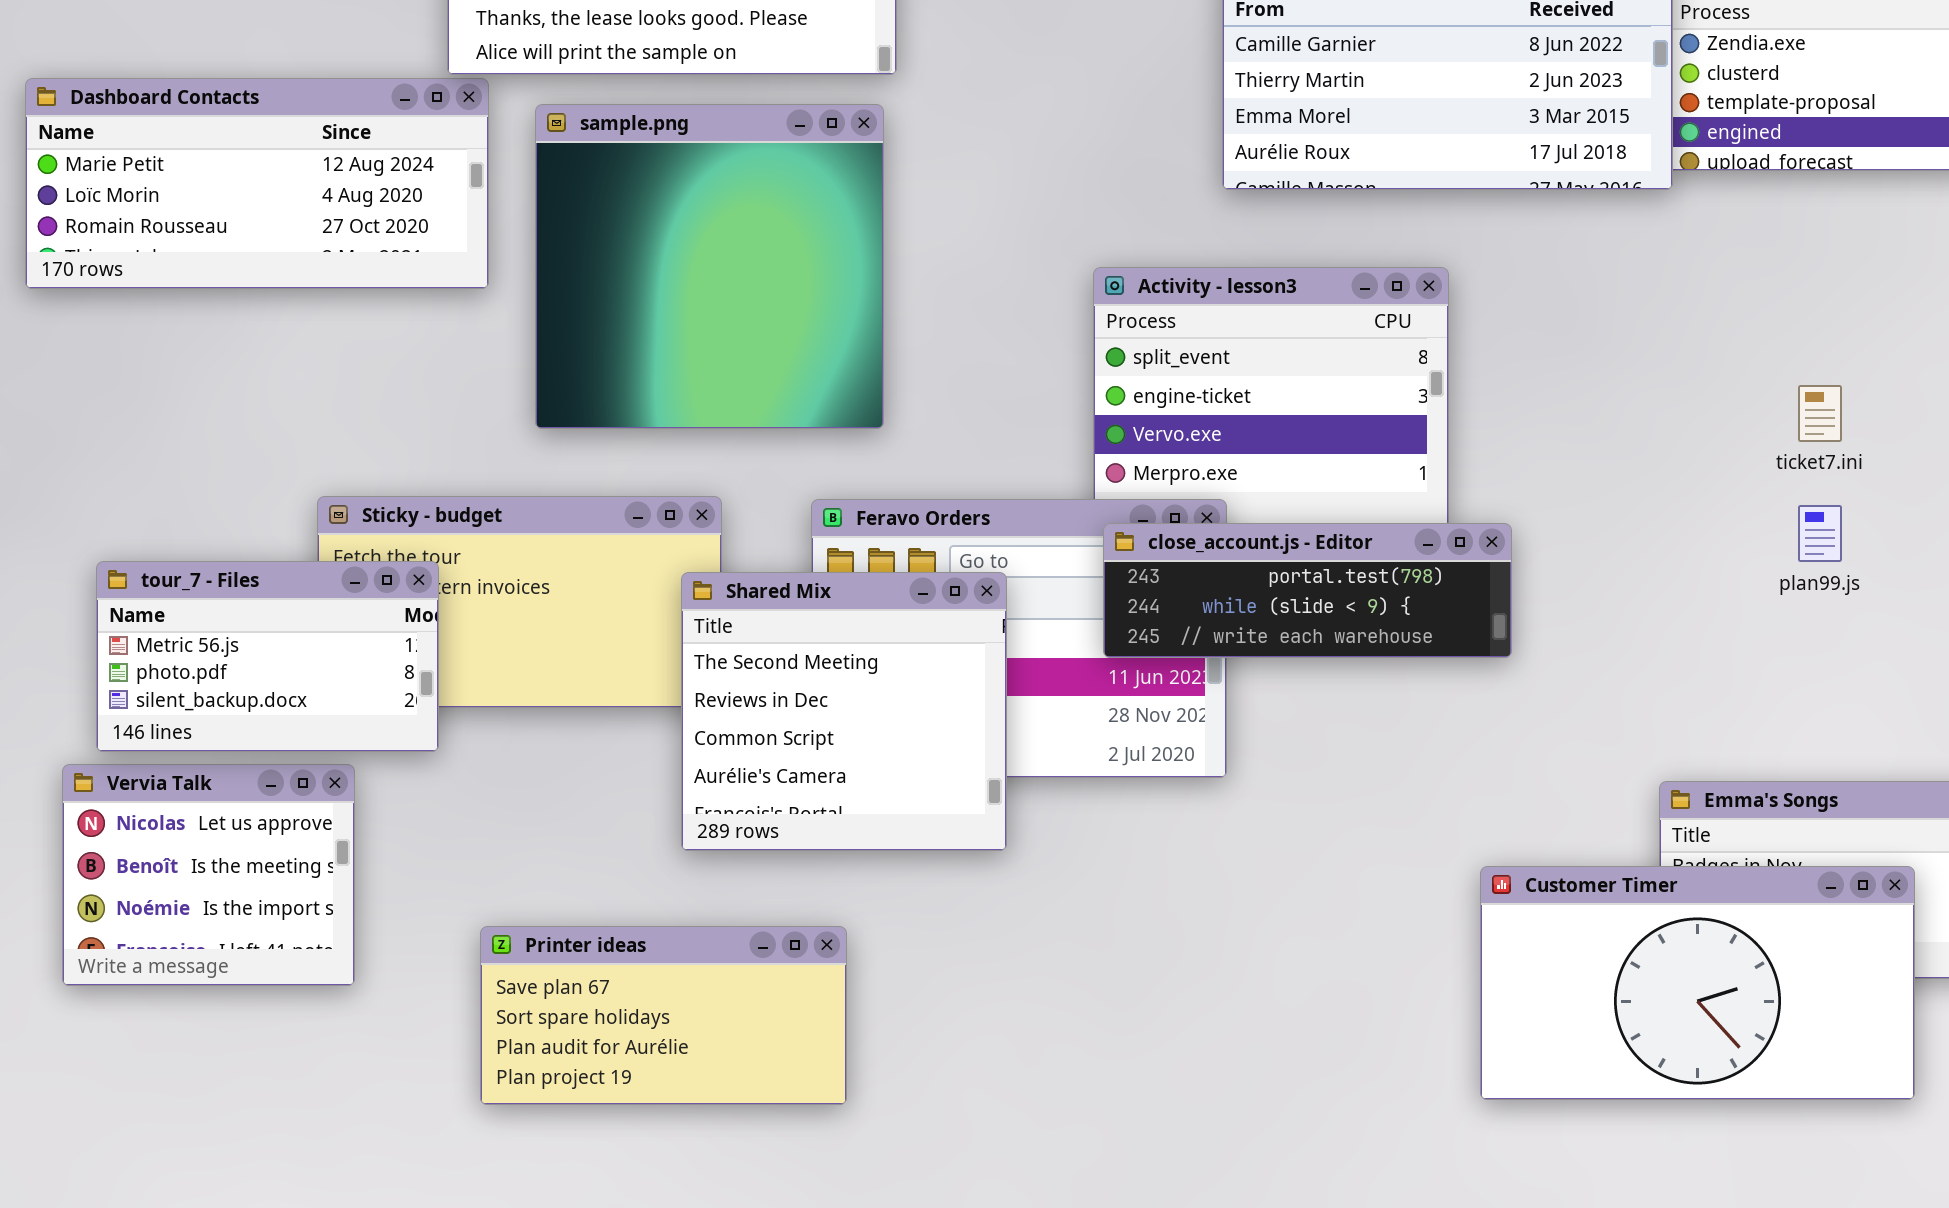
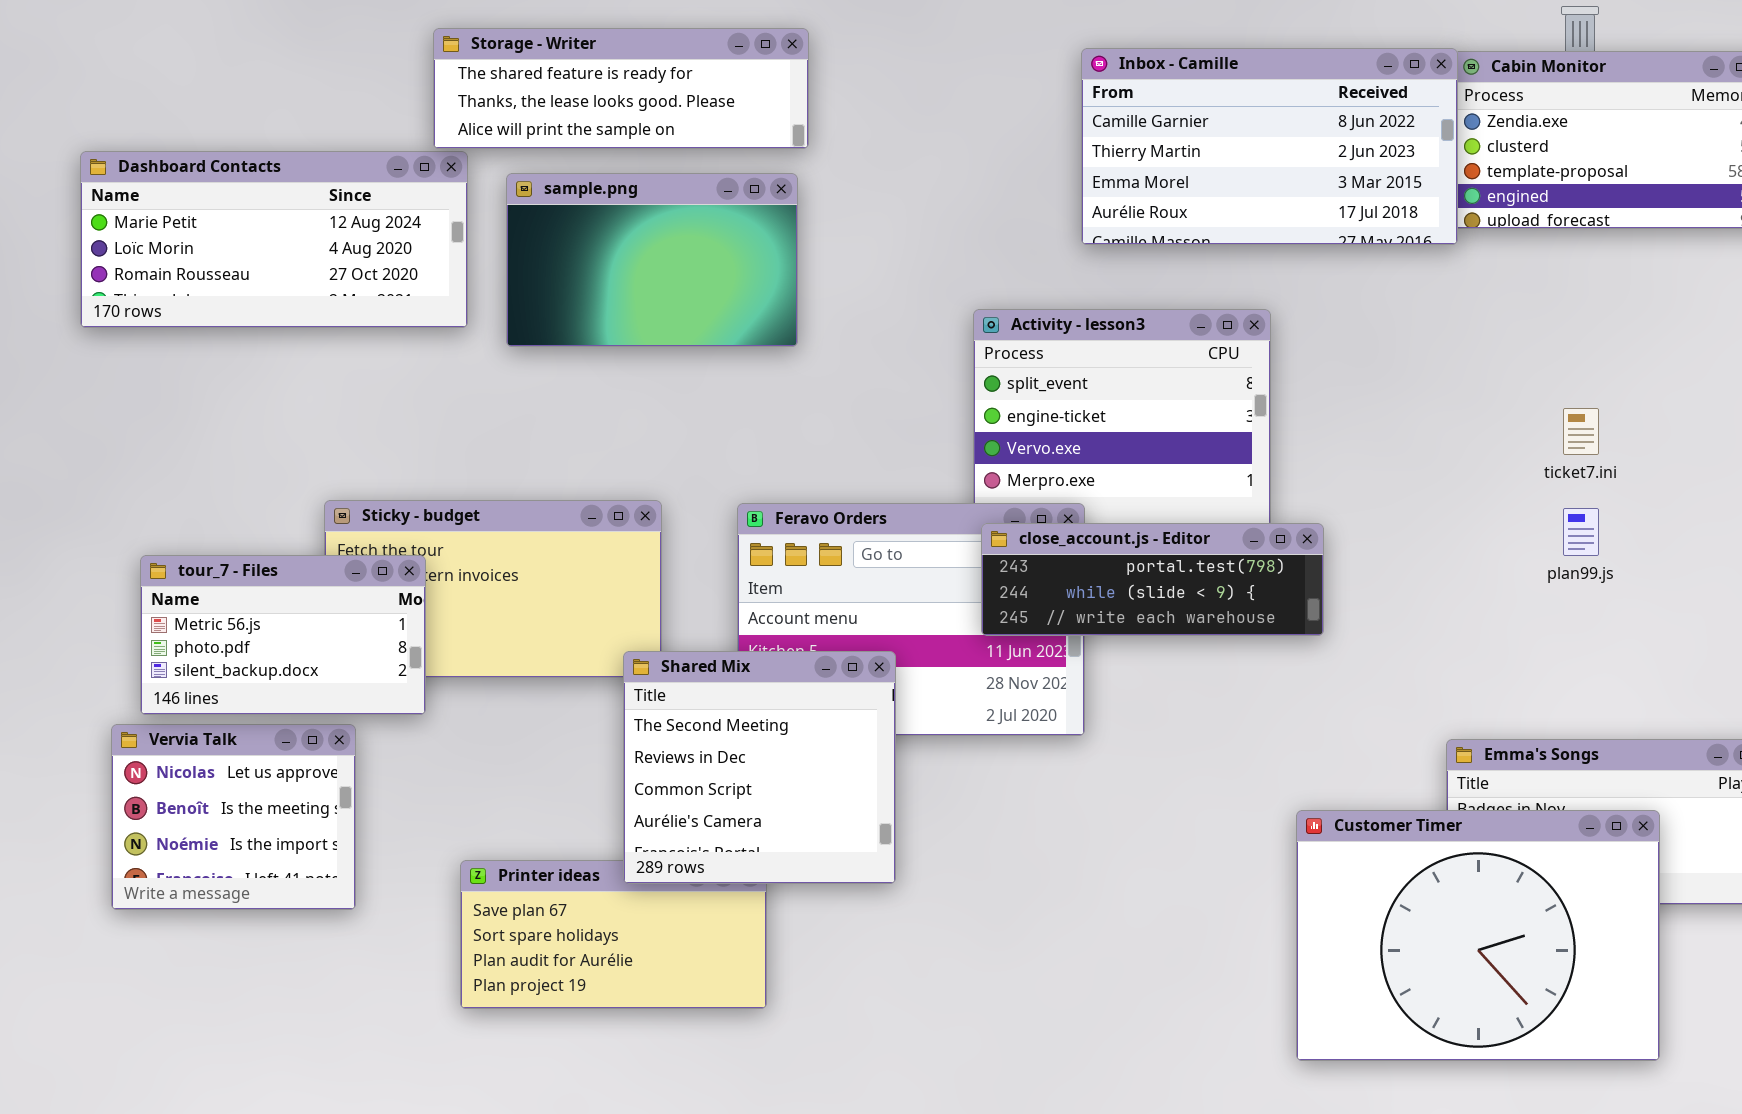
sample.png: [535,104,884,429] -> [506,173,798,347], resized
Shared Mix: [681,572,1007,851] -> [623,651,896,884], moved
Customer Timer: [1480,866,1915,1100] -> [1296,810,1660,1061], resized

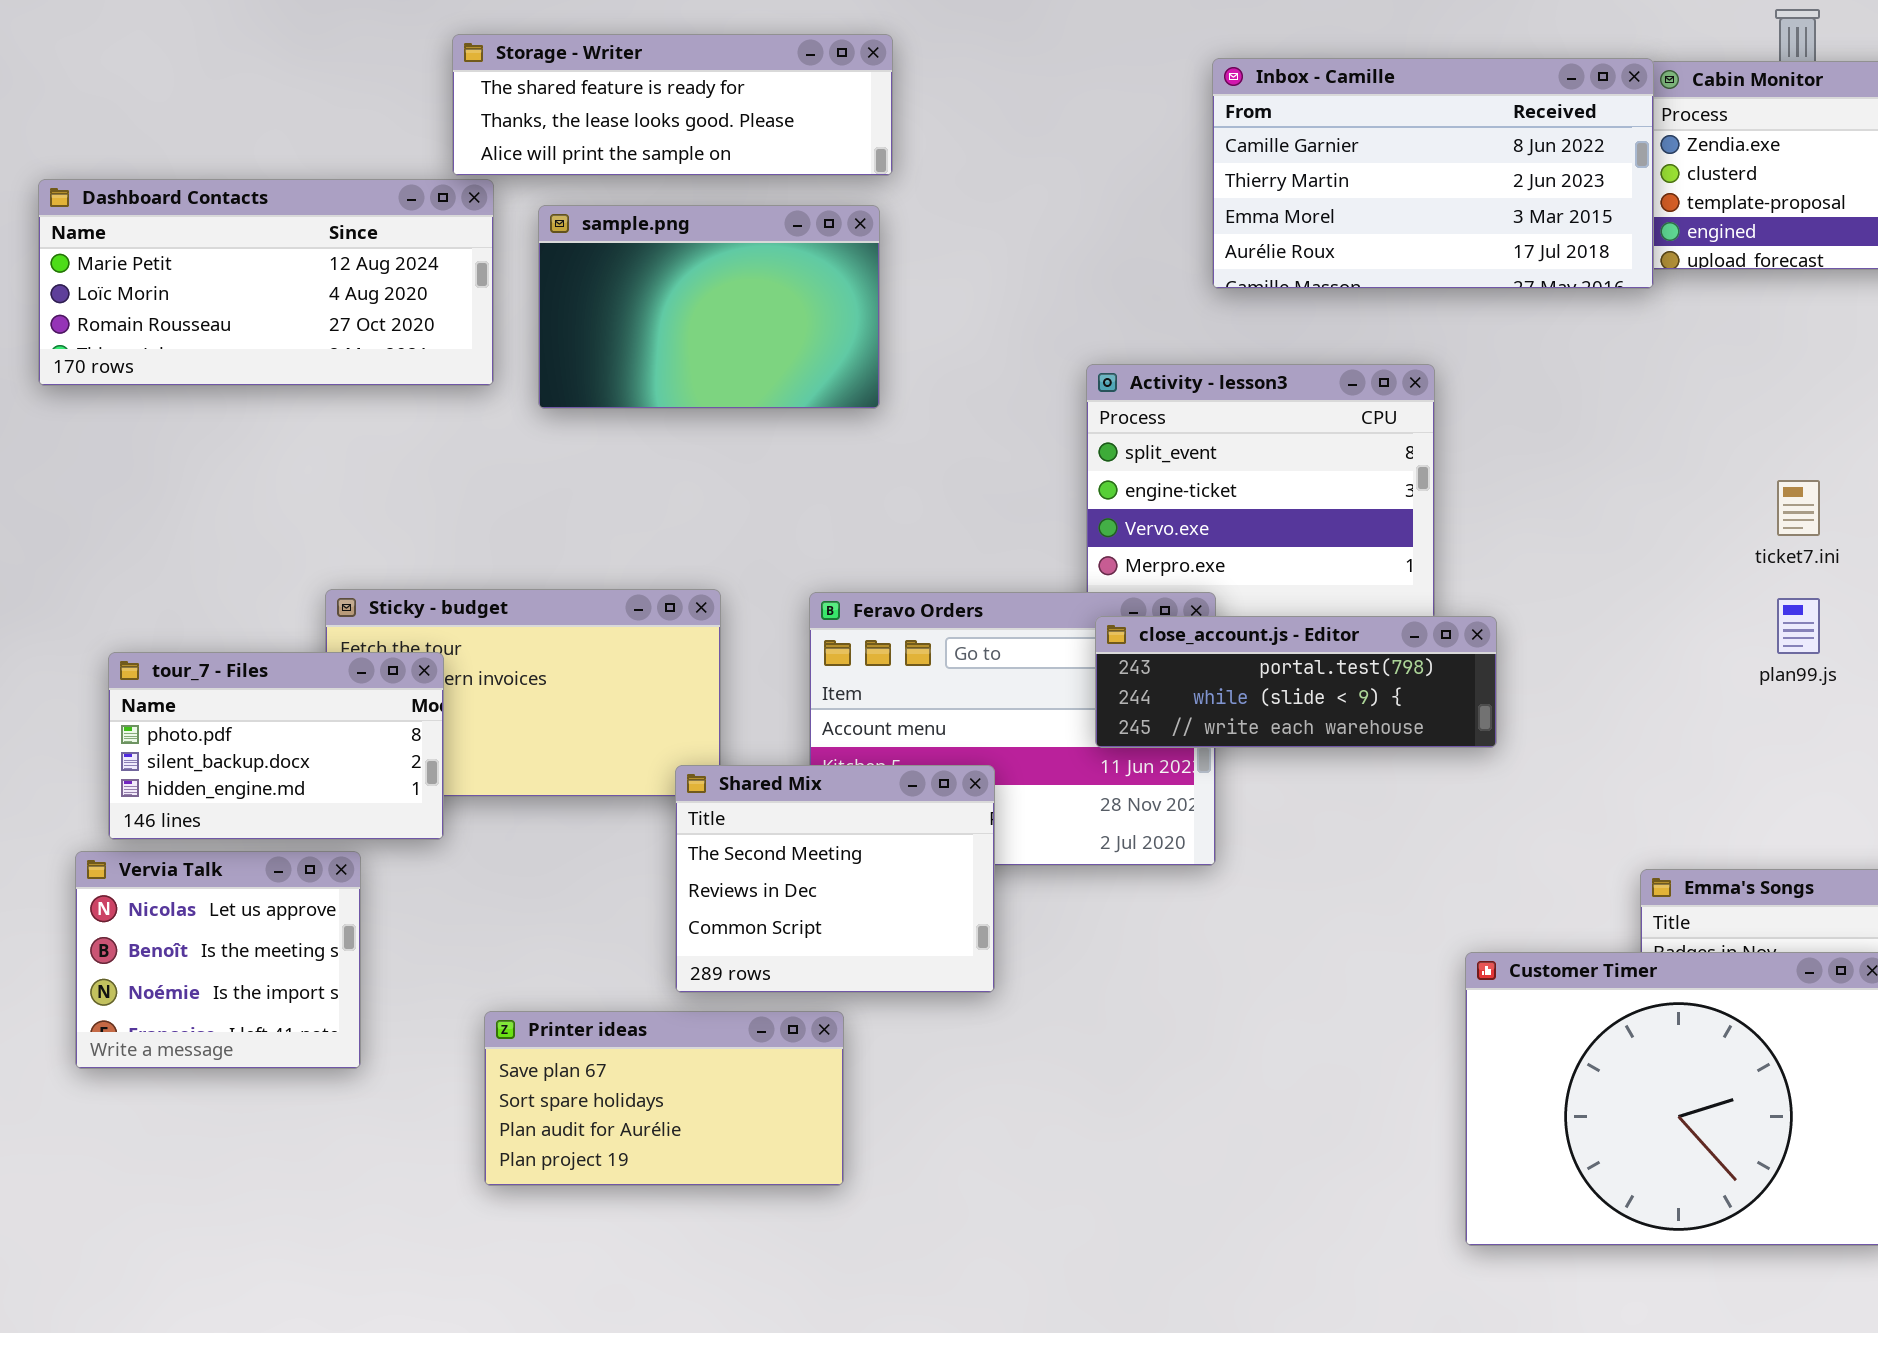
tour_7 - Files: [140,555,426,715] -> [108,652,444,840], scrolled down 1 row
Shared Mix: [623,651,896,884] -> [675,765,995,993], resized

